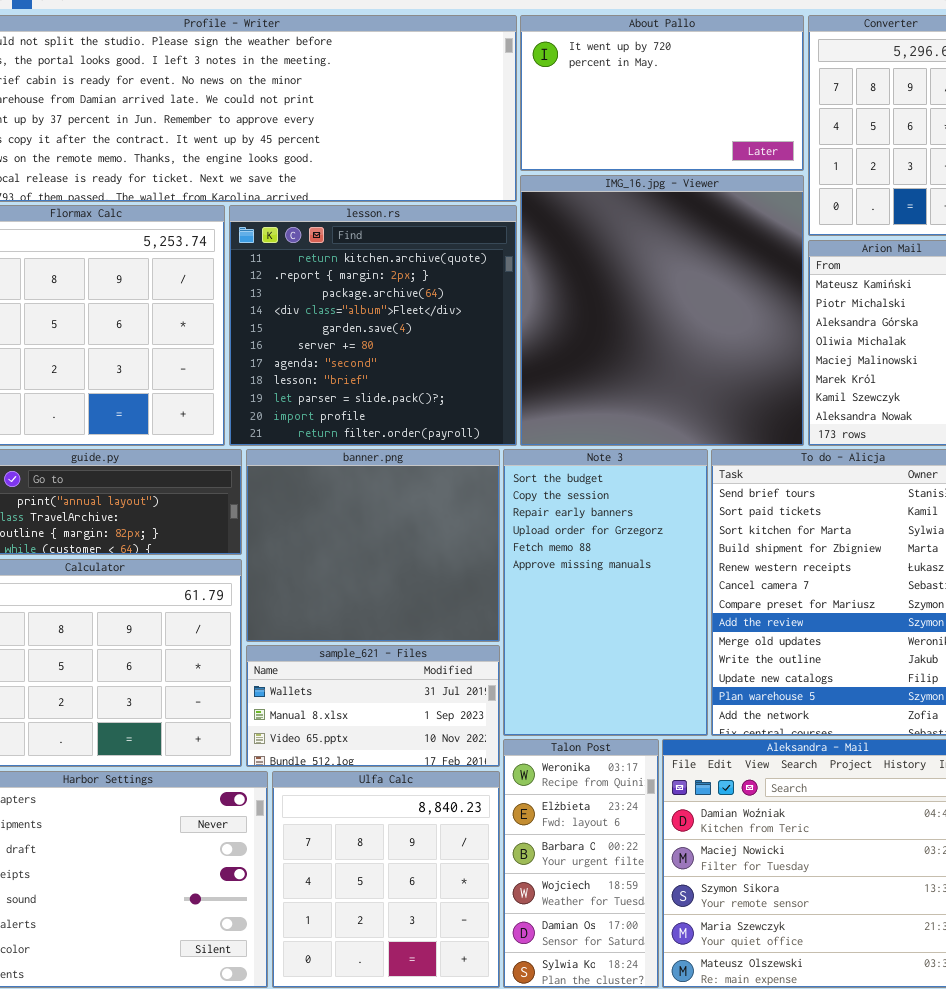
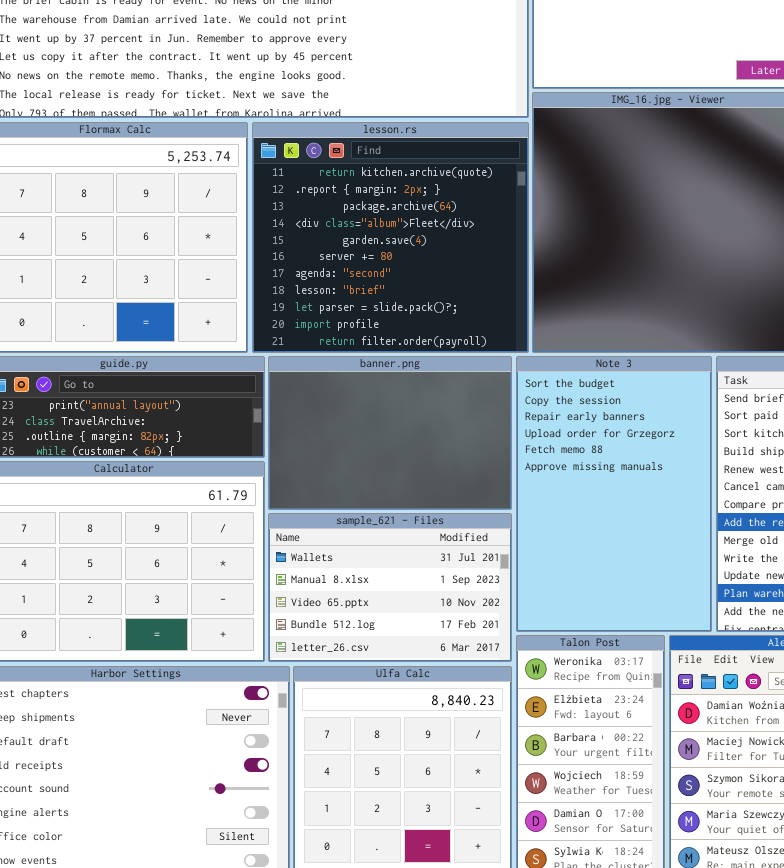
banner.png: [246,449,500,642] -> [268,356,512,510], resized
sample_621 - Files: [246,645,500,767] -> [268,513,512,662], resized

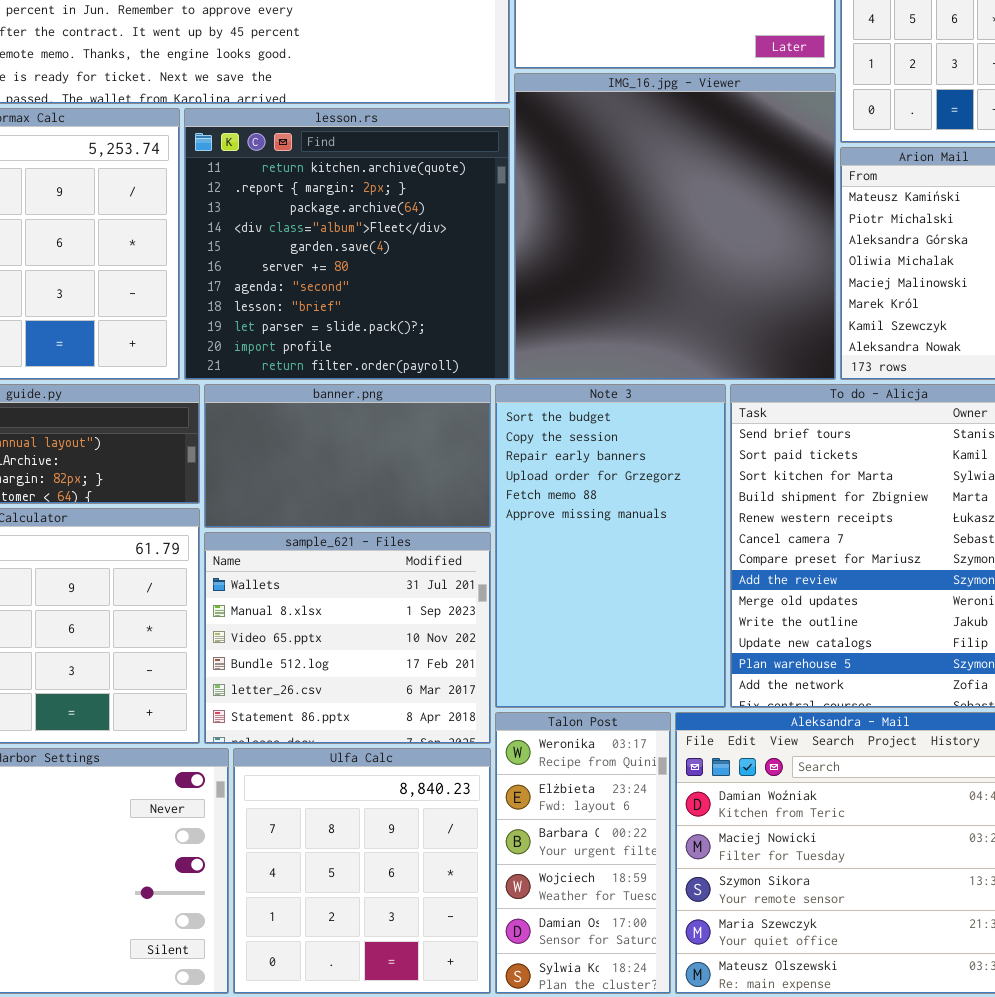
banner.png: [268,356,512,510] -> [204,384,491,528], resized
sample_621 - Files: [268,513,512,662] -> [204,532,491,744], resized

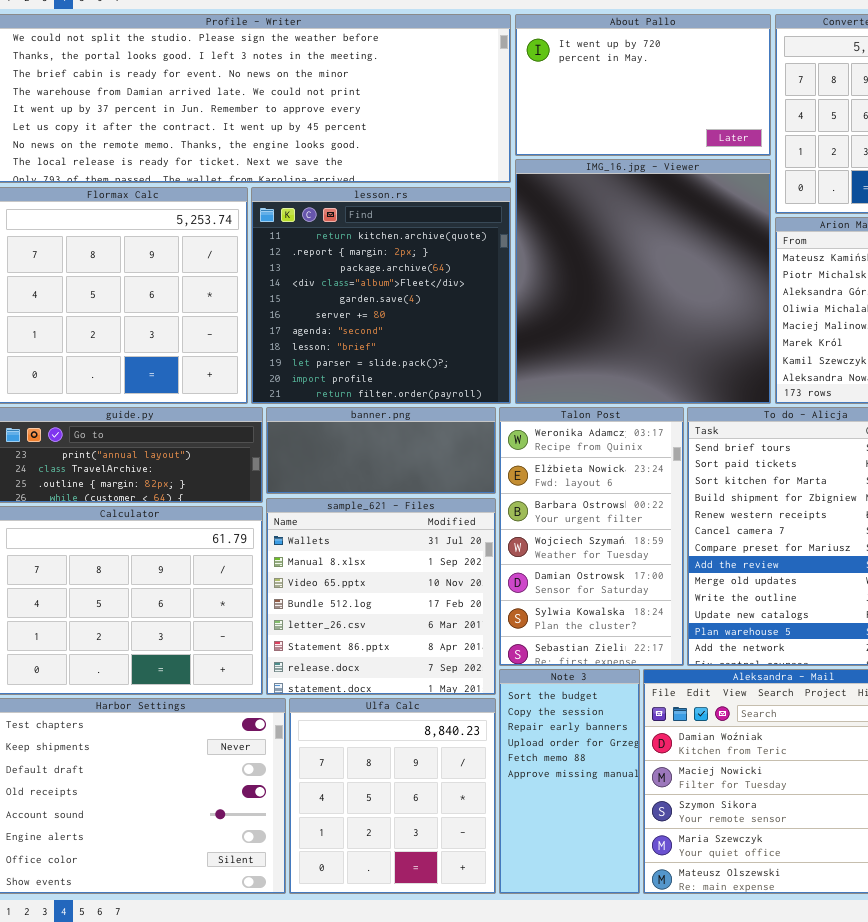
banner.png: [204,384,491,528] -> [266,407,496,494], resized
Note 3: [495,384,726,708] -> [499,669,640,894], moved, resized
sample_621 - Files: [204,532,491,744] -> [266,498,496,695], resized
Talon Post: [495,712,671,994] -> [499,407,684,666], moved, resized

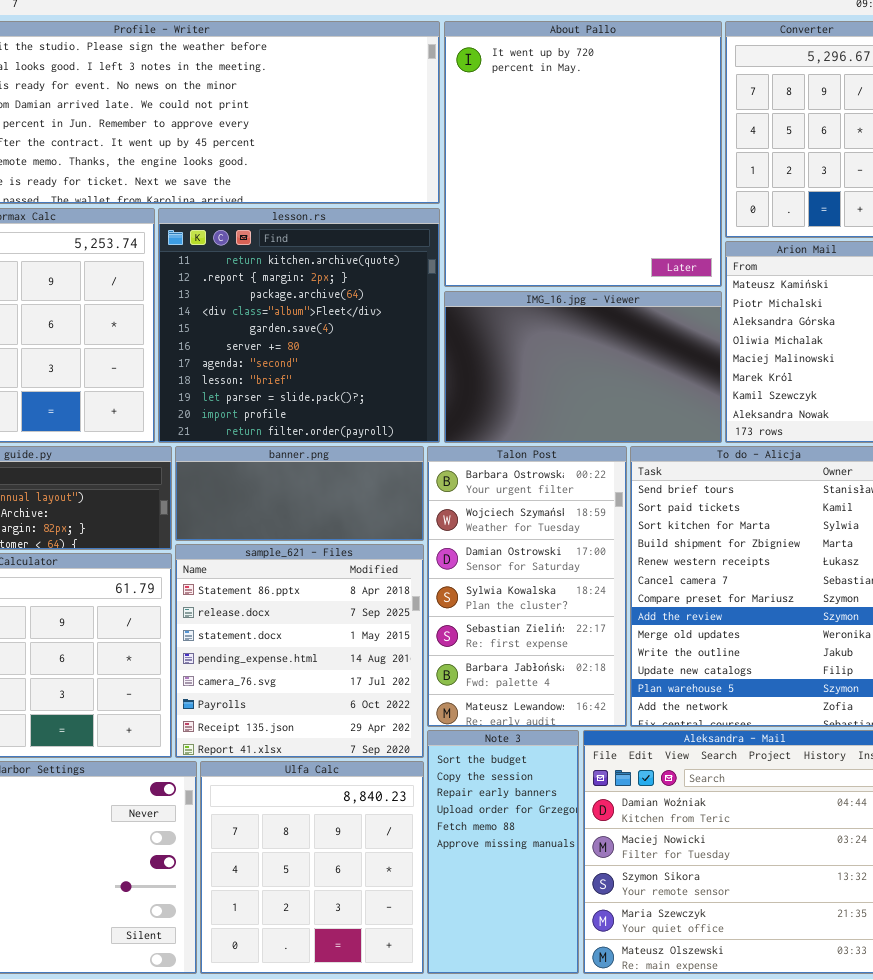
About Pallo: [515,14,771,156] -> [444,21,722,287], resized
IMG_16.jpg - Viewer: [515,159,771,404] -> [444,291,722,443], resized
Talon Post: [499,407,684,666] -> [427,446,627,727], scrolled down 2 rows
sample_621 - Files: [266,498,496,695] -> [175,544,424,758], scrolled down 5 rows

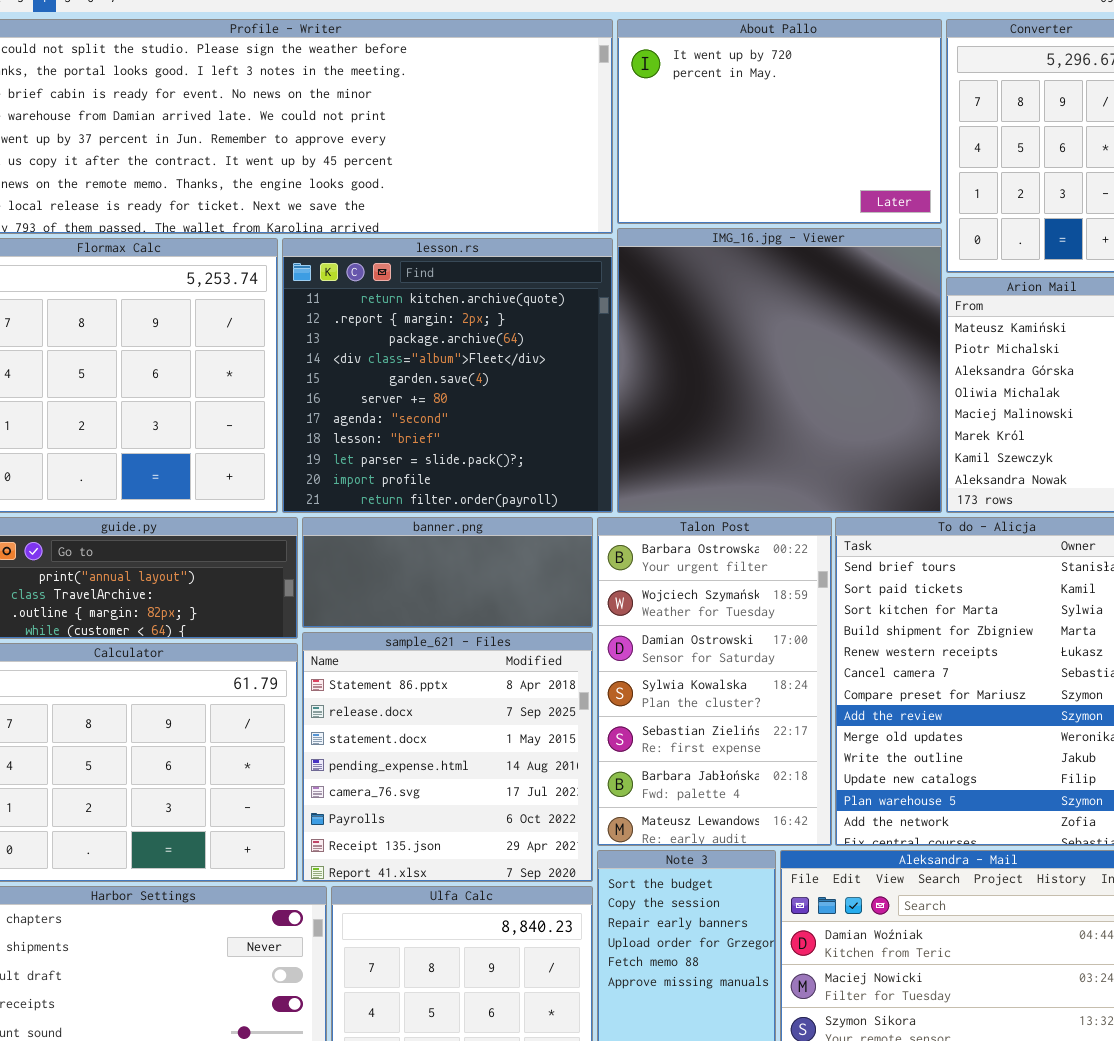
About Pallo: [444,21,722,287] -> [617,19,942,224], resized
IMG_16.jpg - Viewer: [444,291,722,443] -> [617,228,942,513], resized

